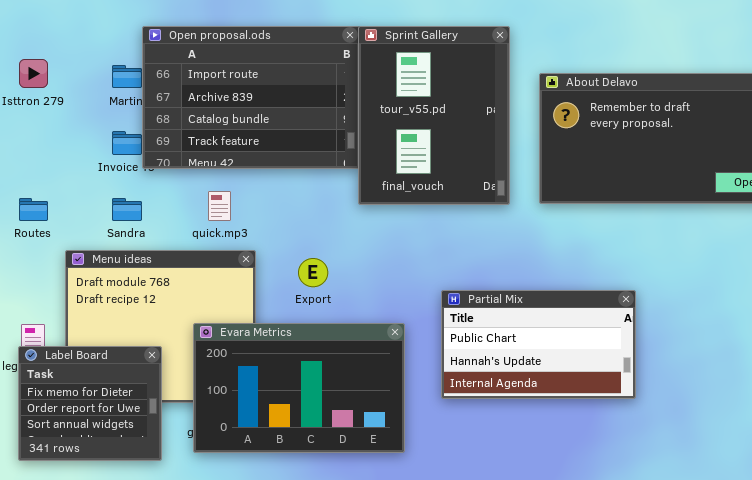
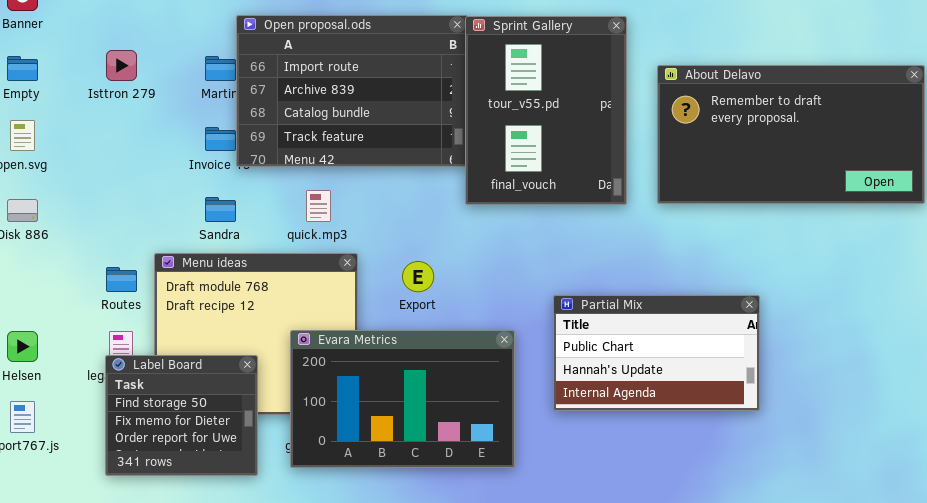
Routes: [19,198,48,221] -> [106,267,137,292], moved
Label Board: [18,346,162,461] -> [105,355,258,476], scrolled up 1 row

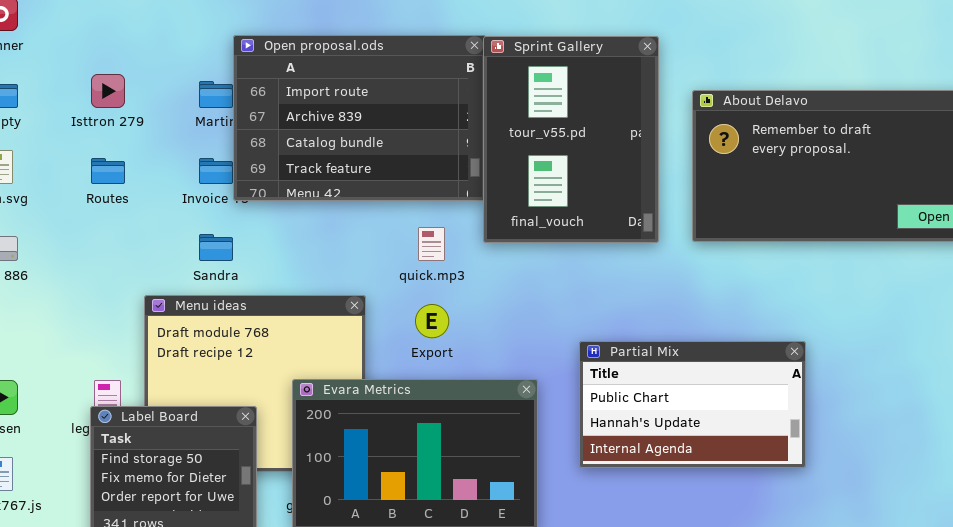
quick.mp3: [306,190,331,222] -> [418,227,445,261], moved
Routes: [106,267,137,292] -> [91,158,125,184], moved

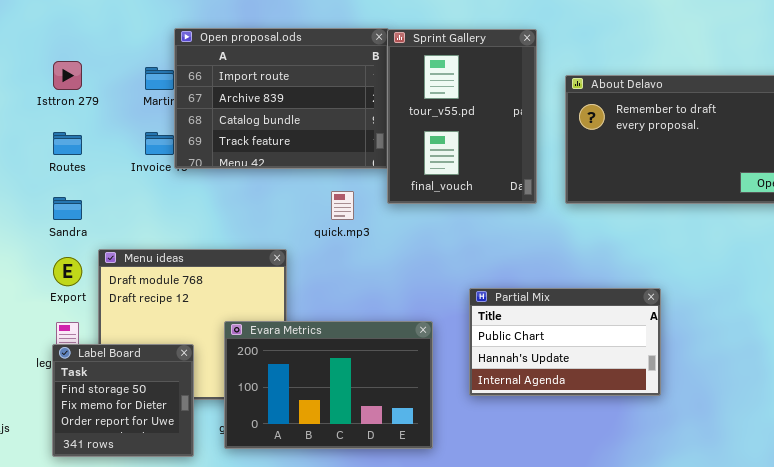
Sandra: [199,234,233,261] -> [53,197,82,220], moved
Export: [415,304,449,338] -> [53,257,82,286], moved

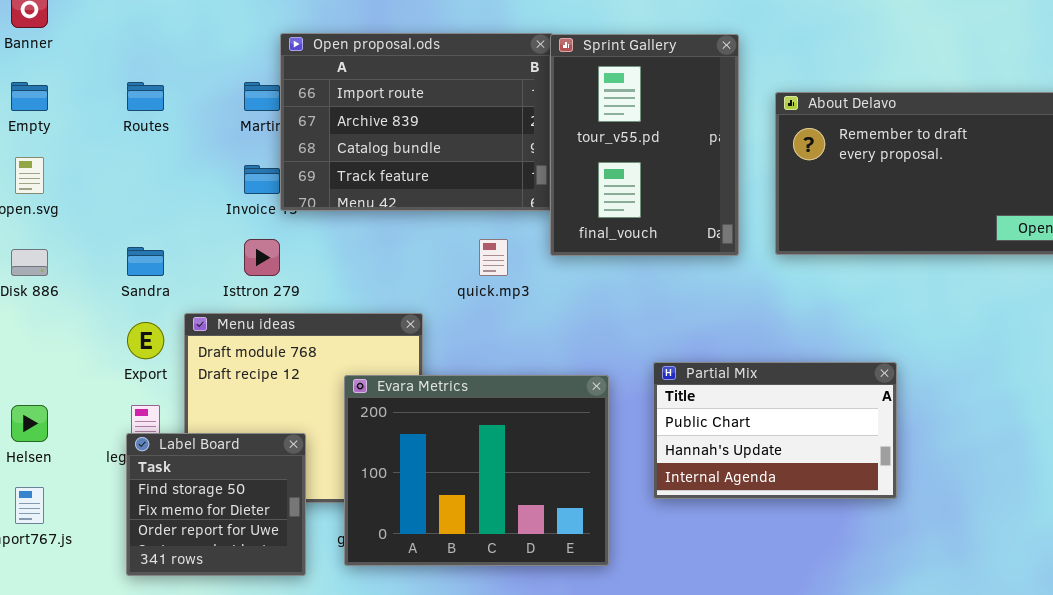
Isttron 279: [53,61,82,90] -> [244,239,280,276], moved
Routes: [53,132,82,155] -> [127,82,164,111], moved
Evara Metrics: [224,321,433,449] -> [344,375,609,566], resized

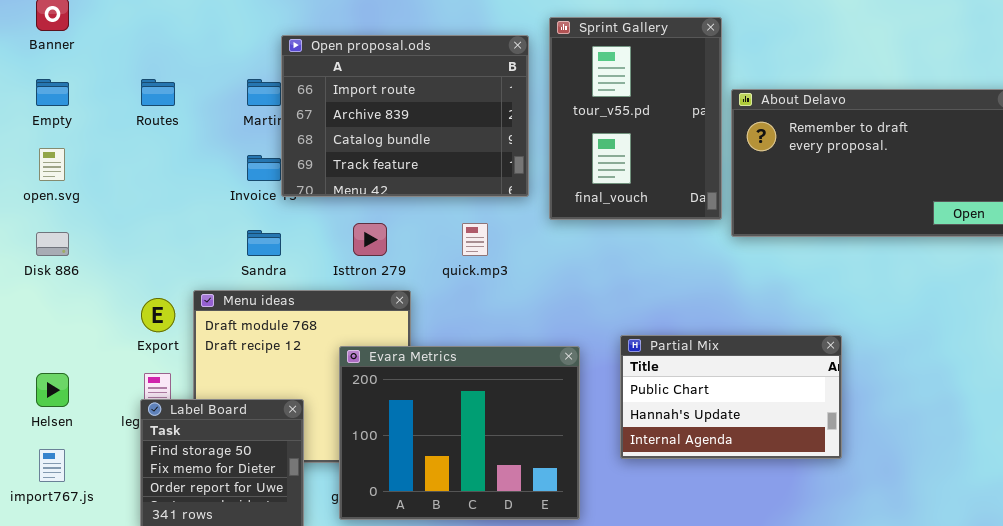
Sprint Gallery: [550,34,739,256] -> [549,17,722,220], moved
Isttron 279: [244,239,280,276] -> [353,223,387,256], moved
Sandra: [127,247,164,276] -> [247,230,281,256], moved

